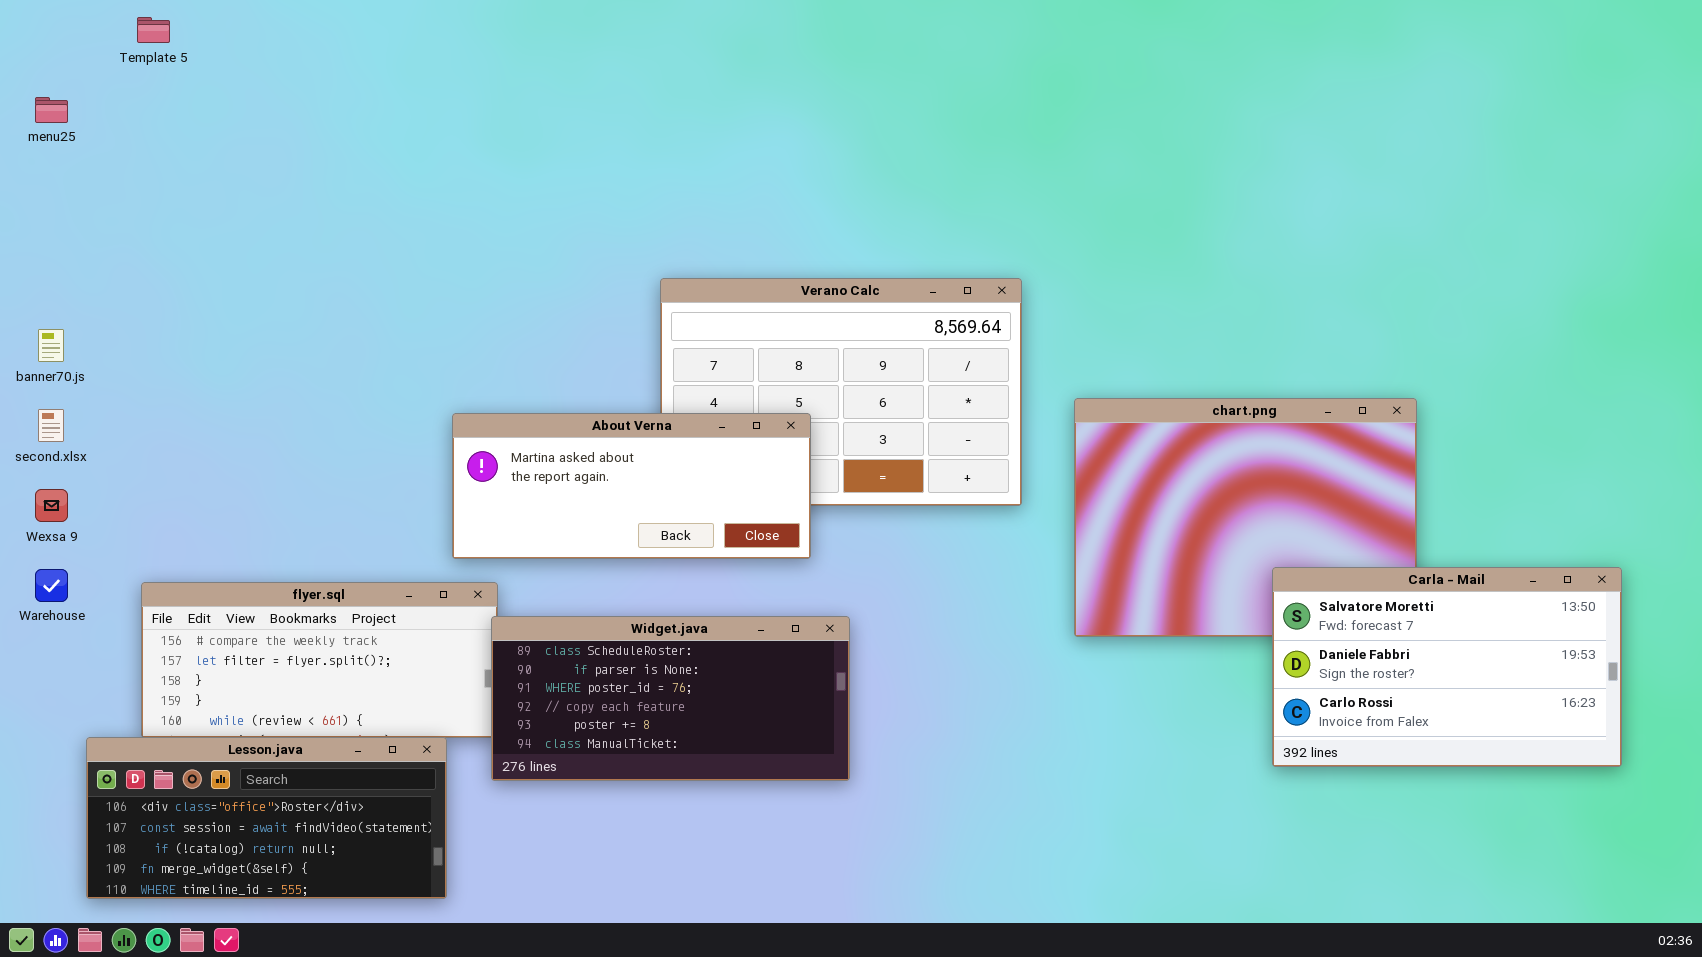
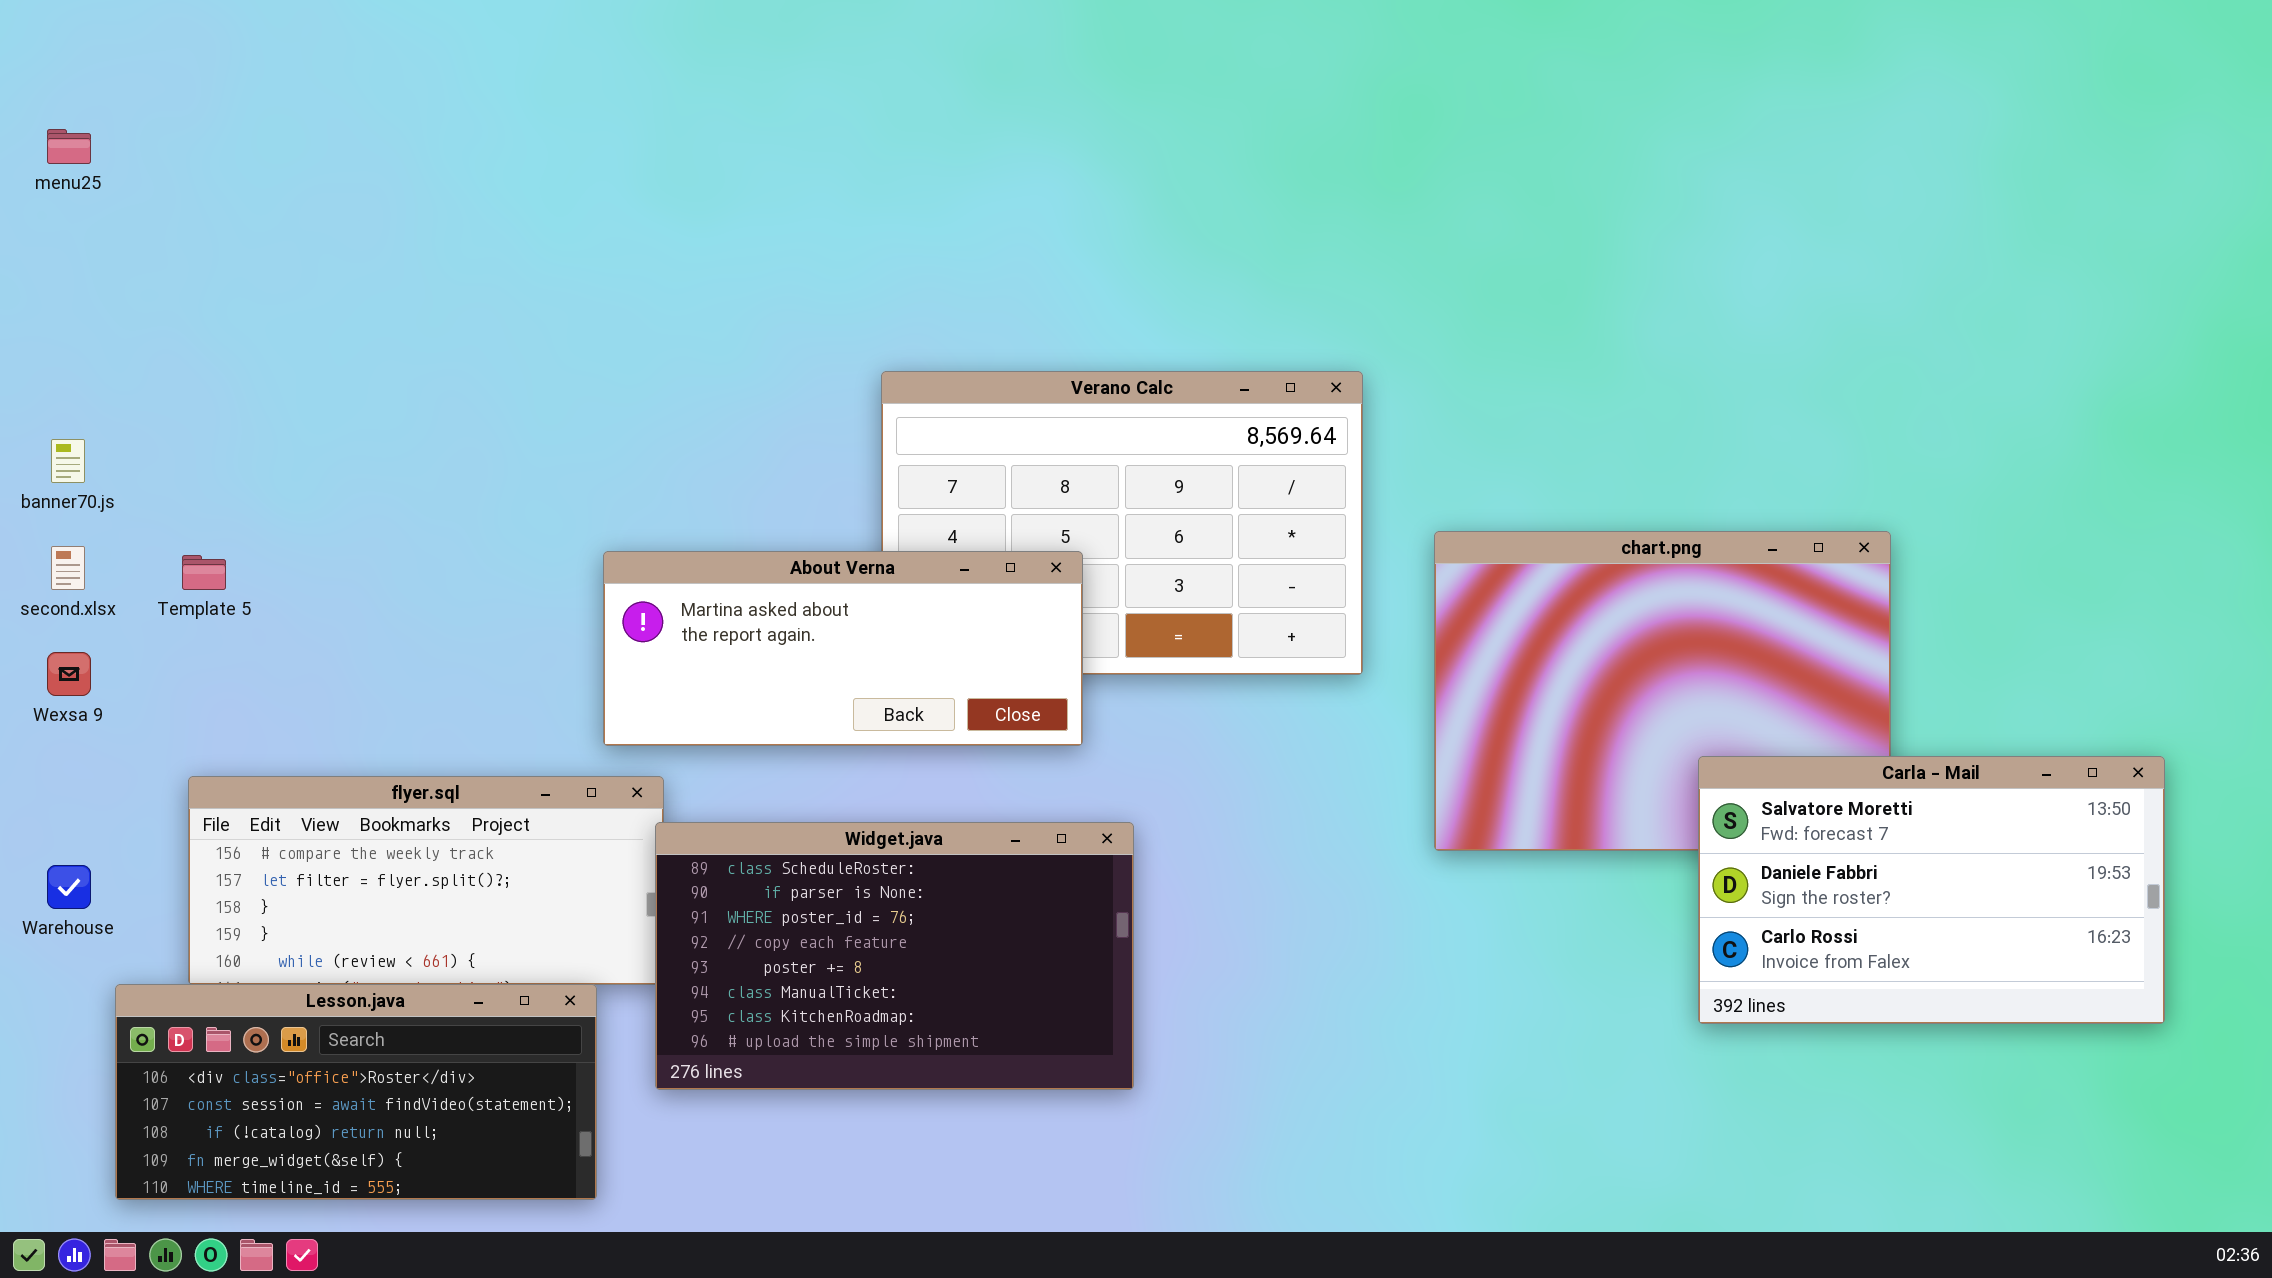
Template 5: [137,17,170,43] -> [182,555,226,590], moved
Warehouse: [35,569,68,602] -> [47,865,91,909], moved
Widget.java: [491,616,850,781] -> [655,822,1134,1090], resized

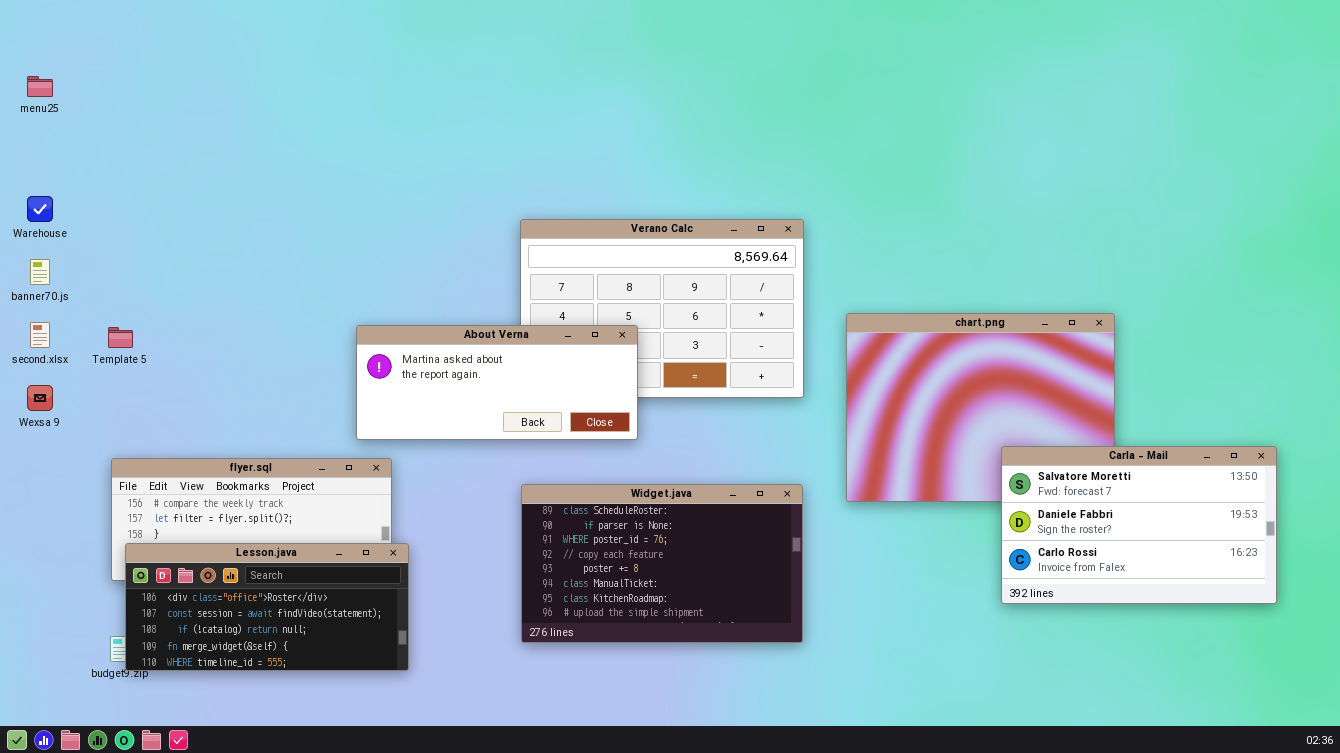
Widget.java: [655,822,1134,1090] -> [521,484,803,643], moved
Warehouse: [47,865,91,909] -> [27,196,53,222], moved
Lesson.java: [115,984,597,1200] -> [125,543,409,671], moved

